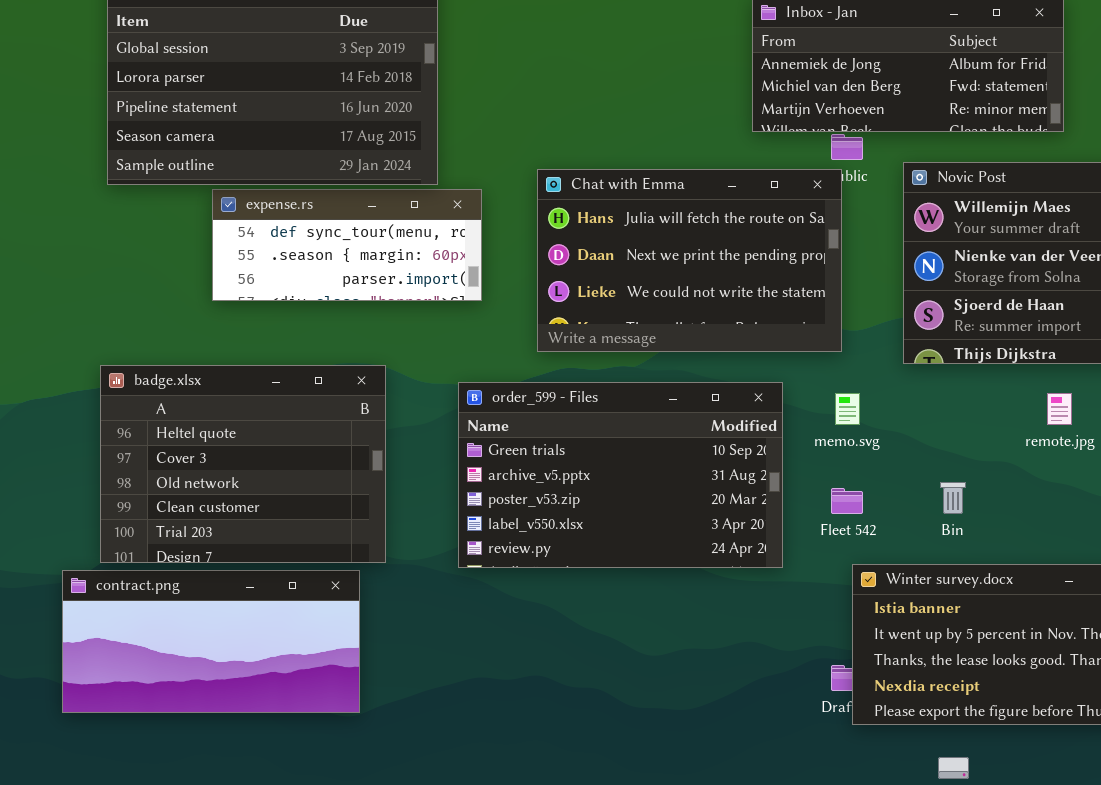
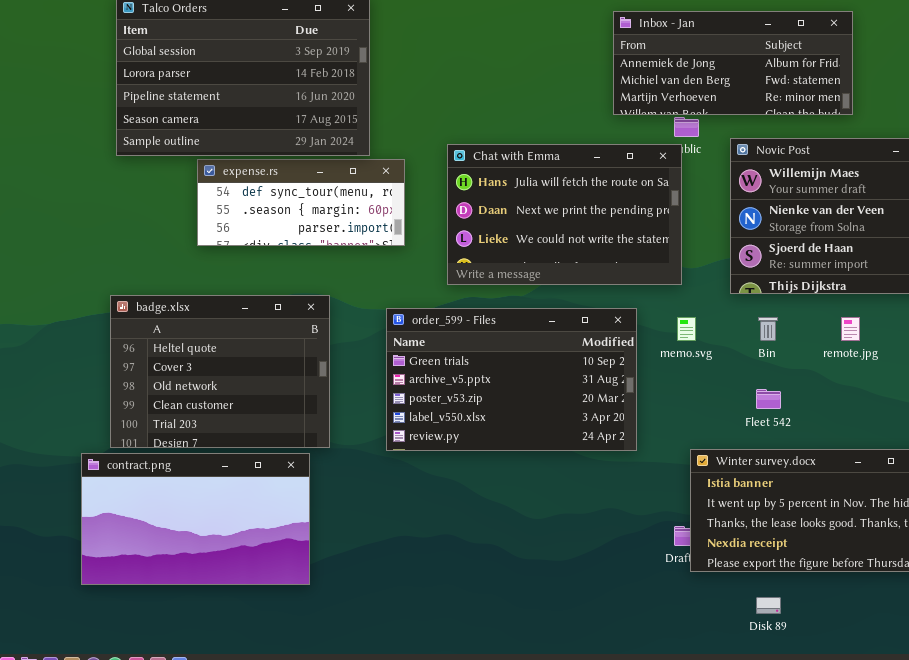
Bin: [940,482,966,514] -> [758,317,778,341], moved
Fleet 542: [831,488,863,514] -> [756,389,781,409], moved
contract.png: [62,570,360,713] -> [81,453,310,585], resized

